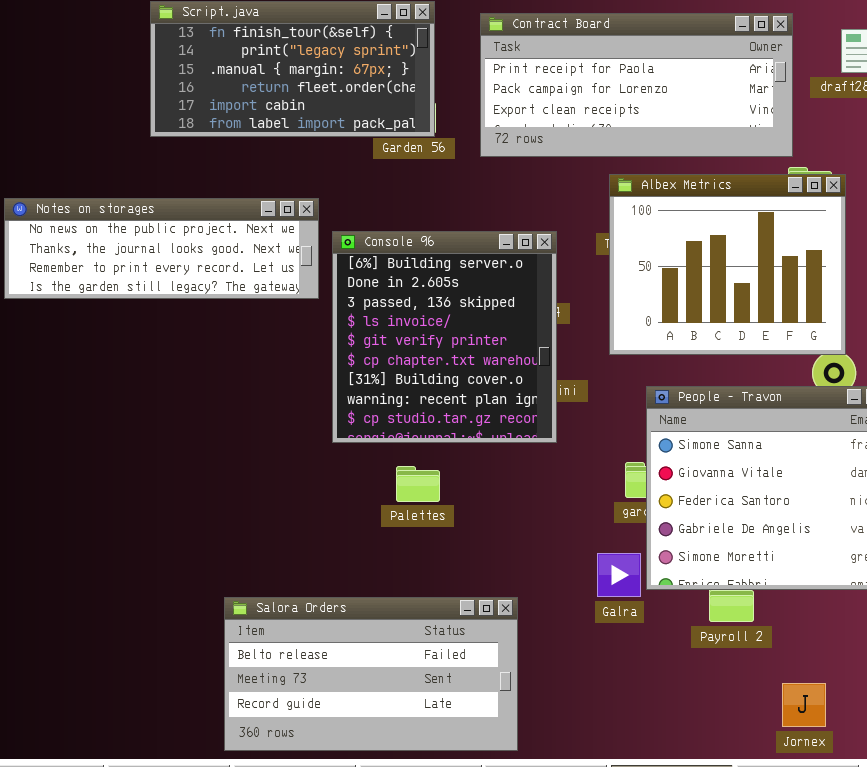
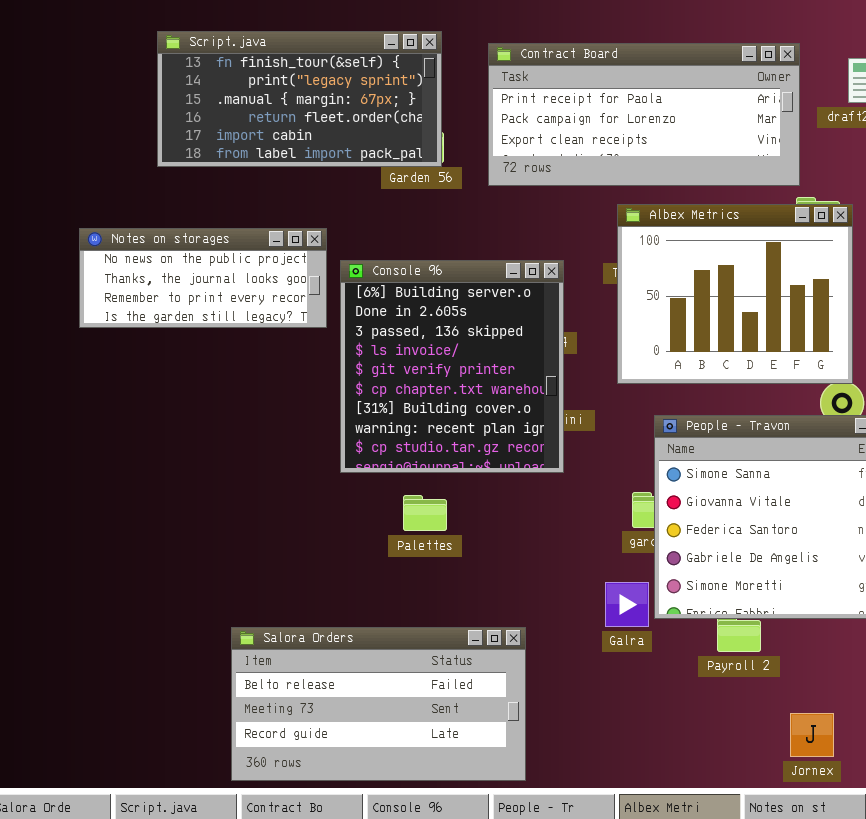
Notes on storages: [4,198,319,299] -> [79,228,327,328], resized

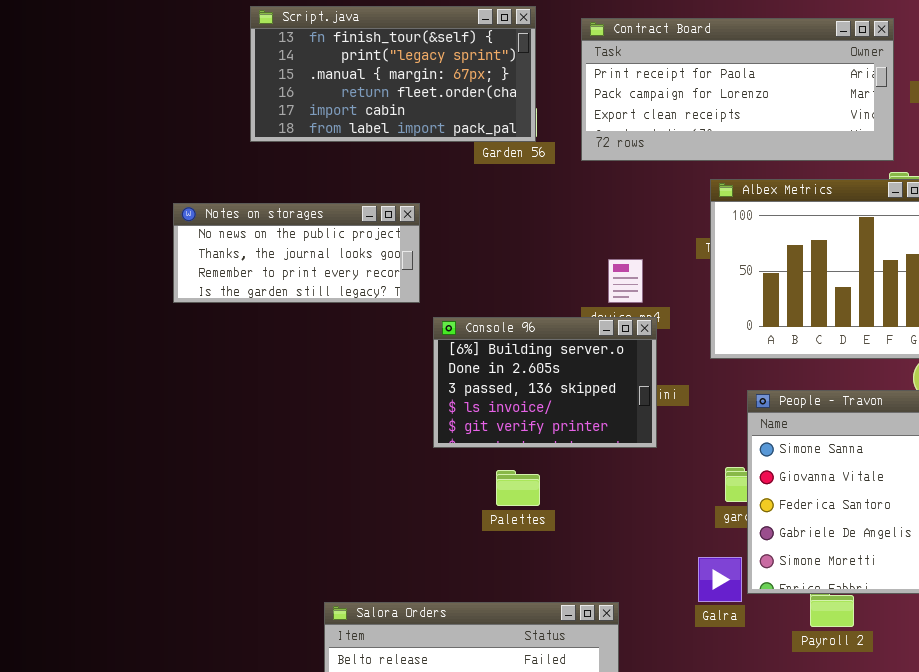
Console 96: [340,260,564,473] -> [433,317,657,448], resized

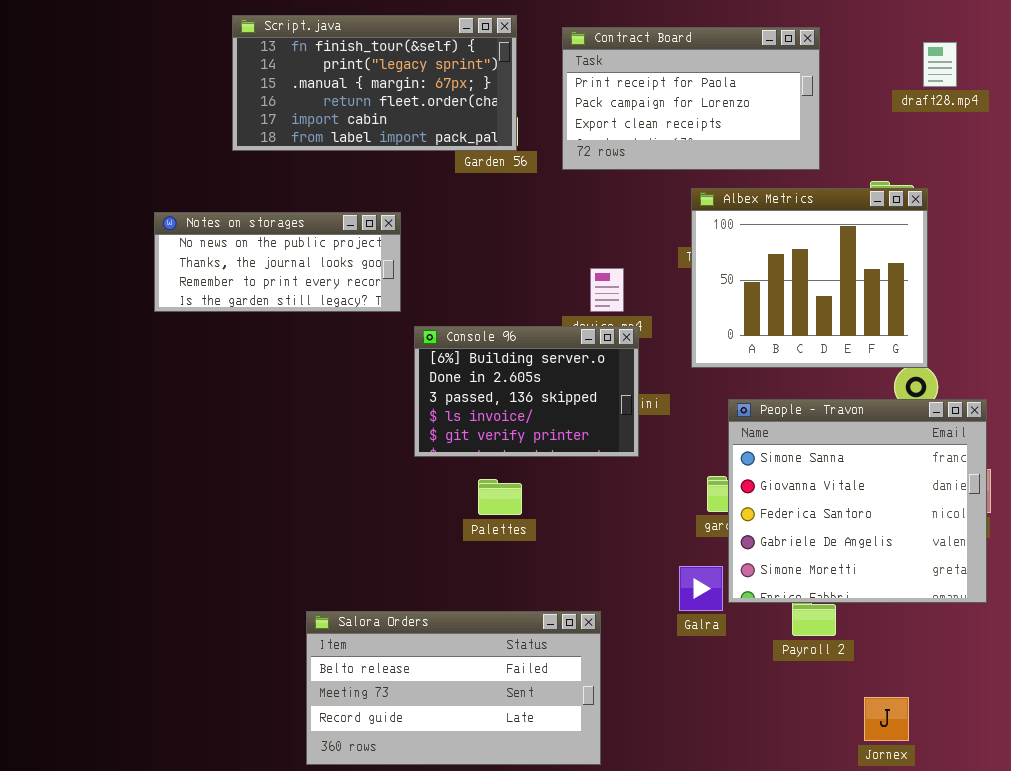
Contract Board: [581,18,894,161] -> [562,27,820,170], resized

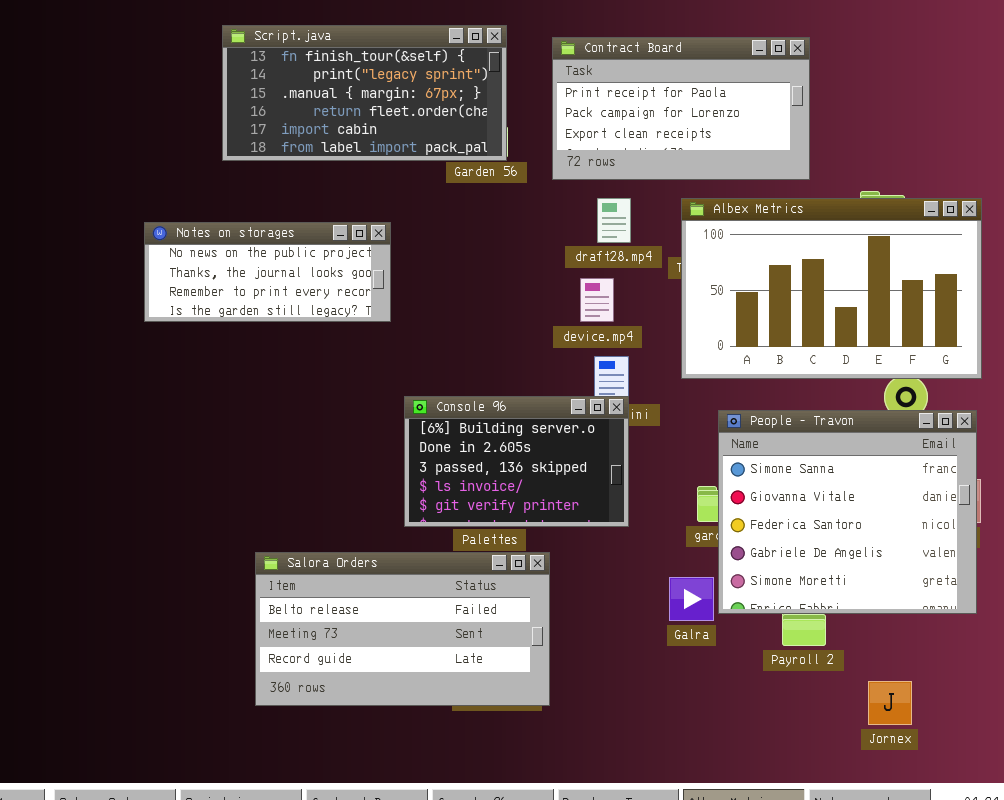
draft28.mp4: [923,42,957,87] -> [597,198,631,243], moved
Albex Metrics: [691,188,928,368] -> [681,198,982,379], resized
Console 96: [414,326,639,457] -> [404,396,629,527], moved
Salora Orders: [306,611,601,765] -> [255,552,550,706], moved
Jornex: [864,697,909,741] -> [868,681,912,725], moved

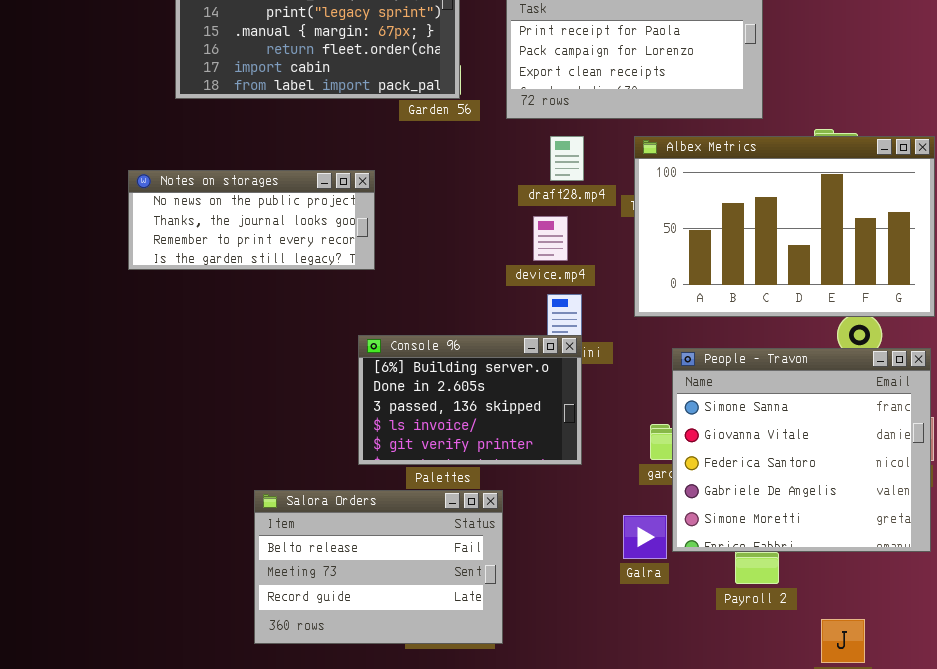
Notes on storages: [144,222,391,322] -> [128,170,375,270], moved
Salora Orders: [255,552,550,706] -> [254,490,503,644], resized

